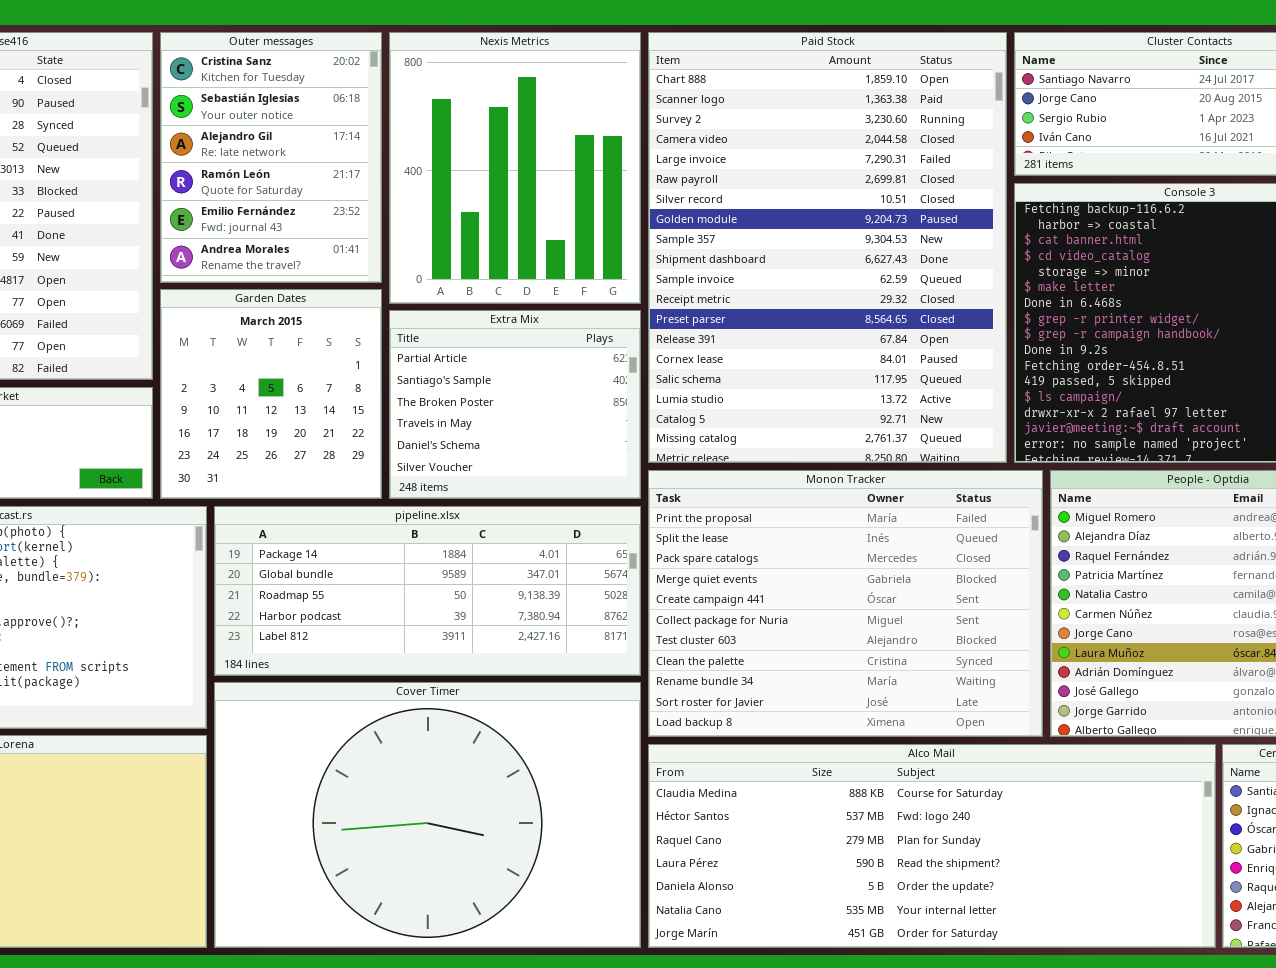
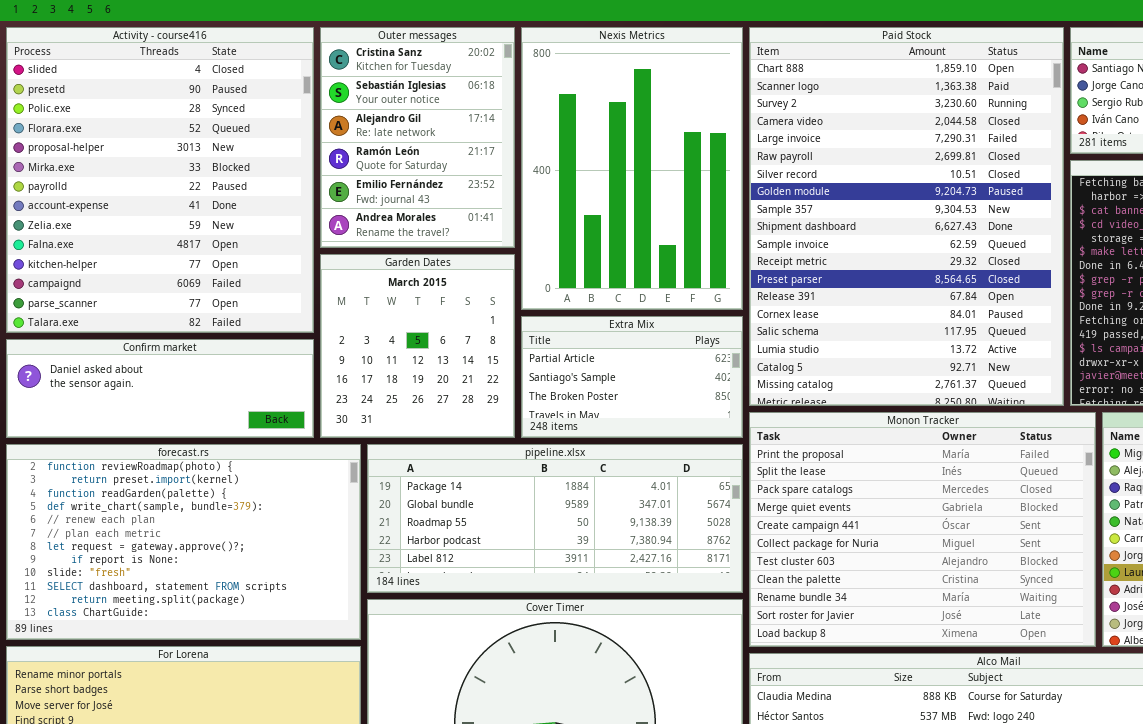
Nexis Metrics: [389,32,641,304] -> [521,27,743,310], resized
Extra Mix: [389,310,641,499] -> [521,316,743,438], resized

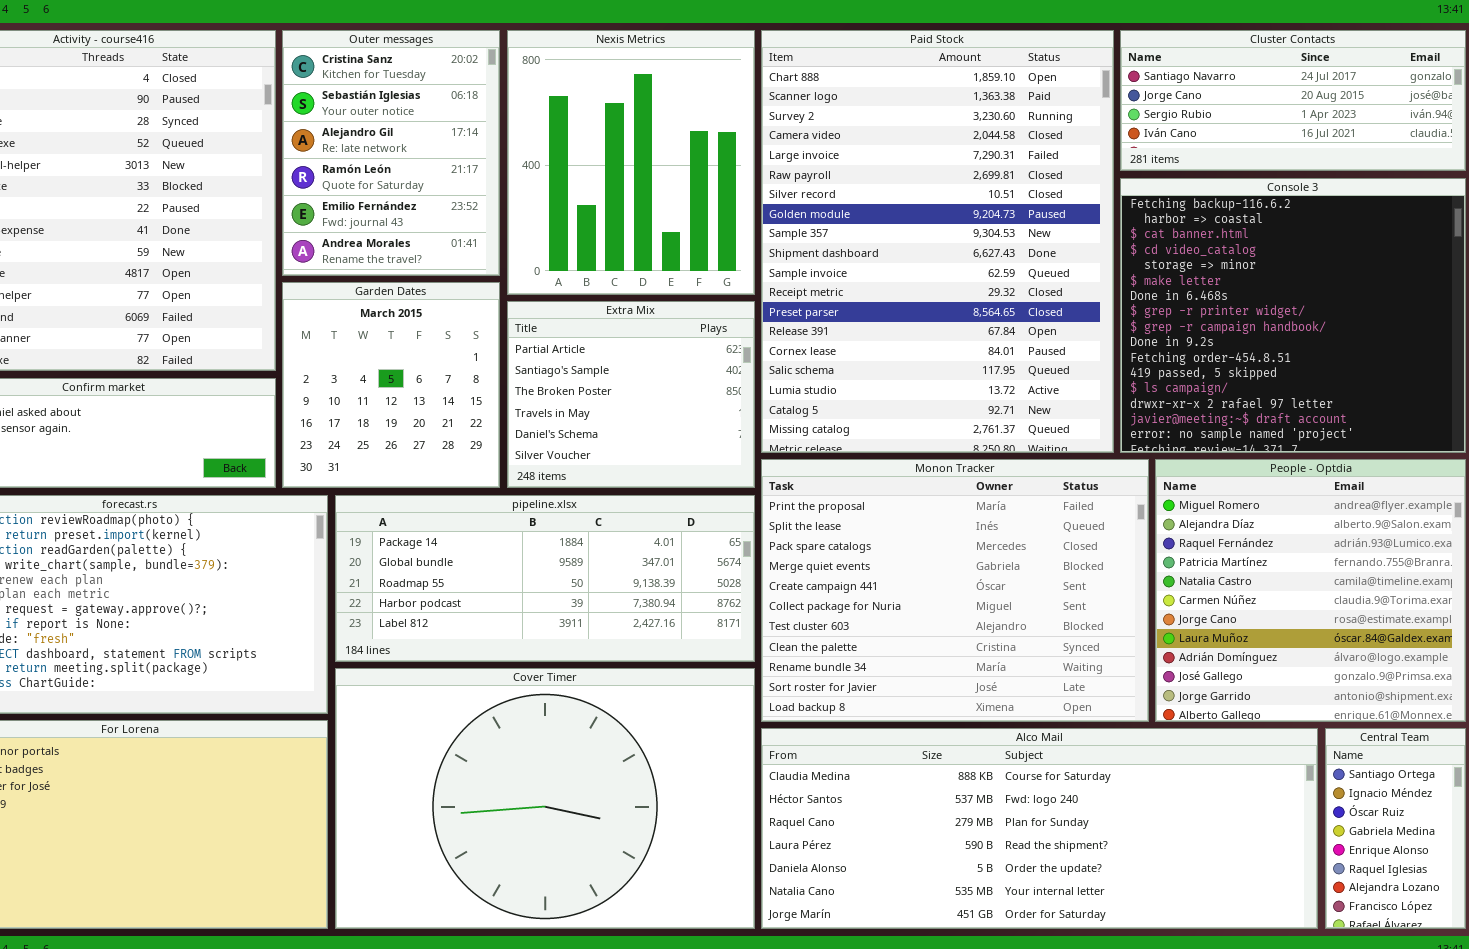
Nexis Metrics: [521,27,743,310] -> [507,30,755,295], resized
Extra Mix: [521,316,743,438] -> [507,301,755,488], resized

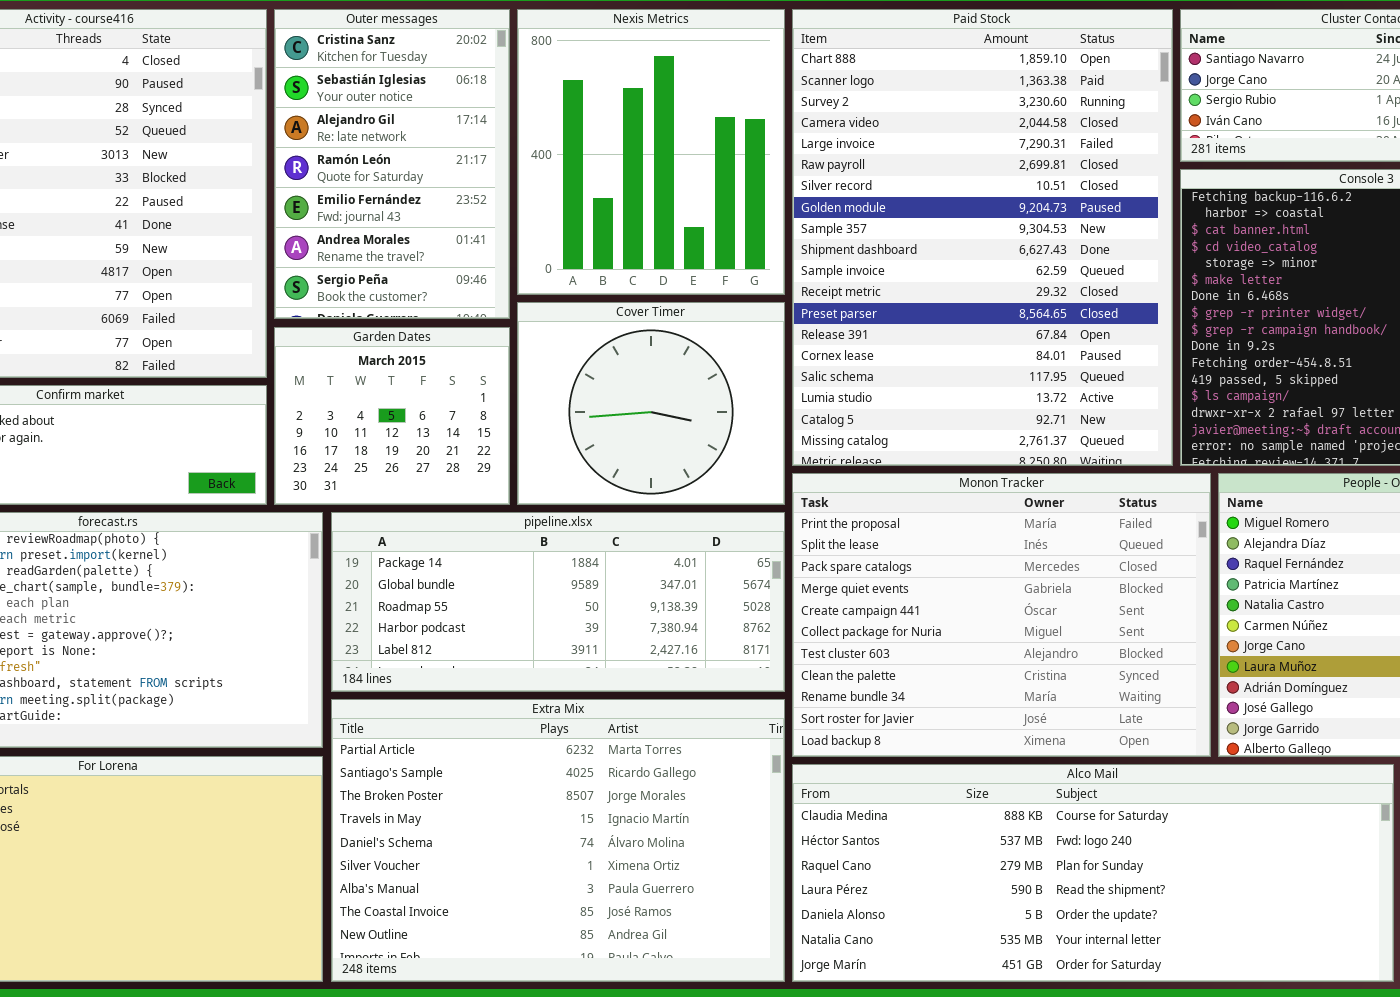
Outer messages: [282,30,500,276] -> [274,9,510,319], resized
Garden Dates: [282,282,500,488] -> [274,327,510,505], resized
Extra Mix: [507,301,755,488] -> [331,699,785,982], moved, resized
Cover Timer: [335,668,755,929] -> [517,302,785,505], moved, resized

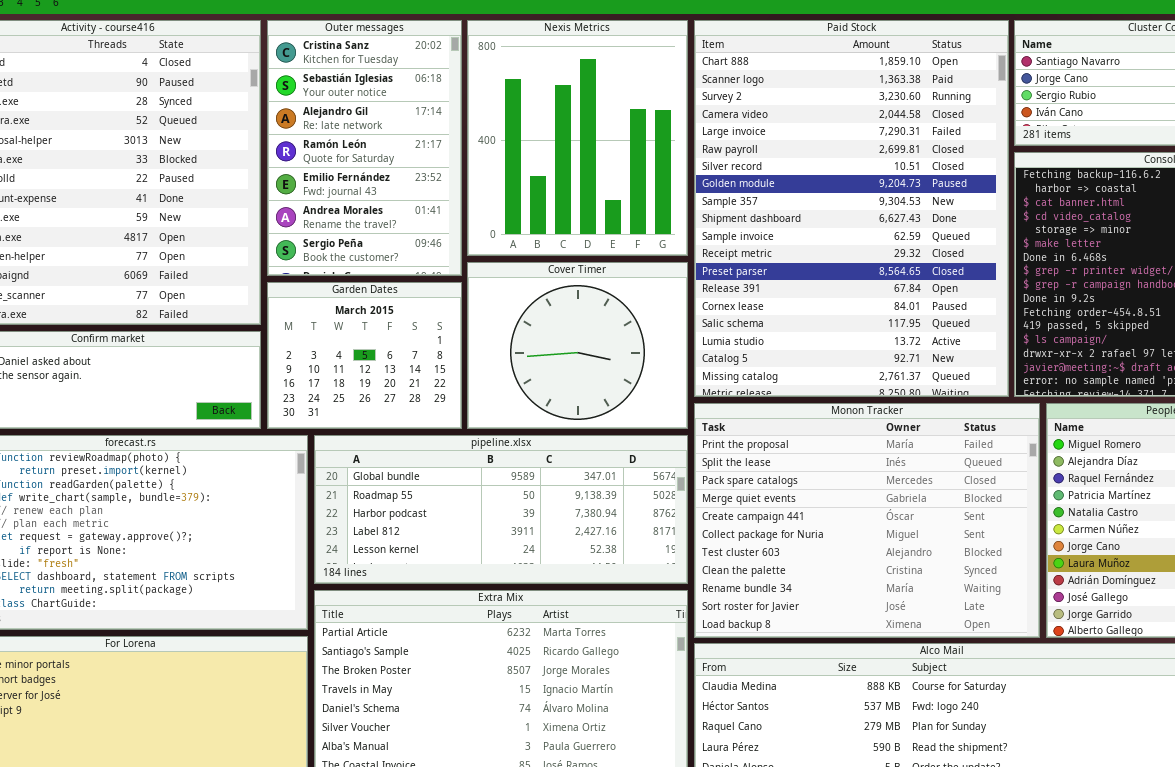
pipeline.xlsx: [331,512,785,692] -> [314,435,688,584], scrolled down 1 row

